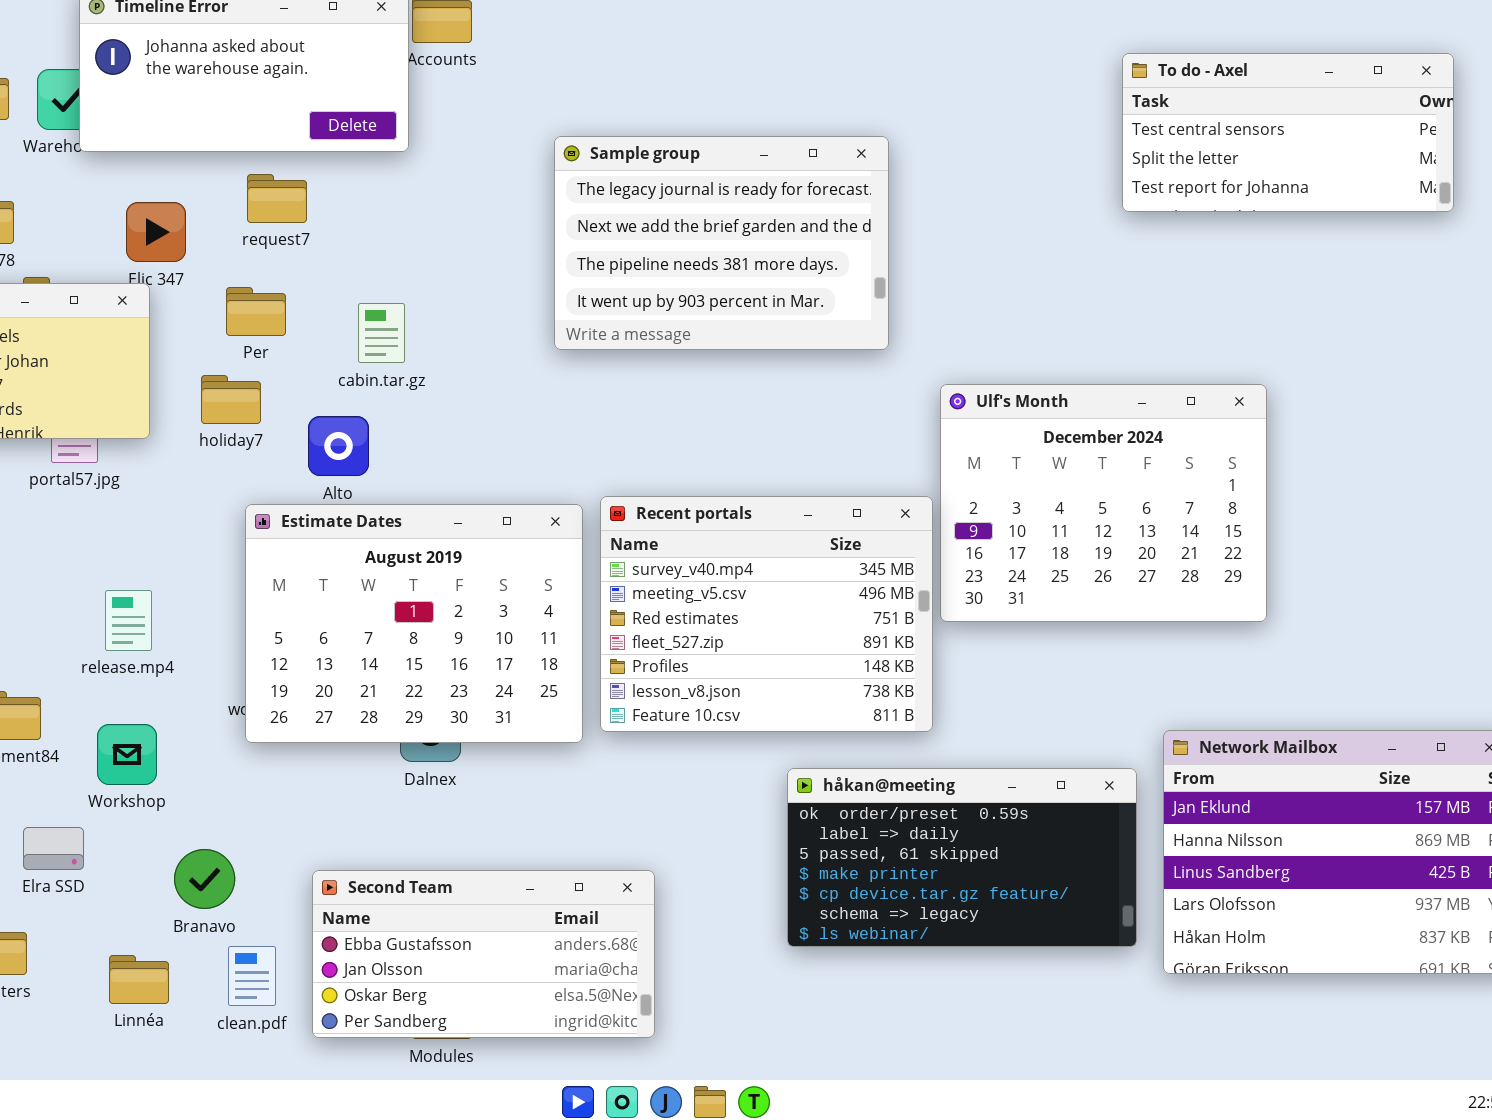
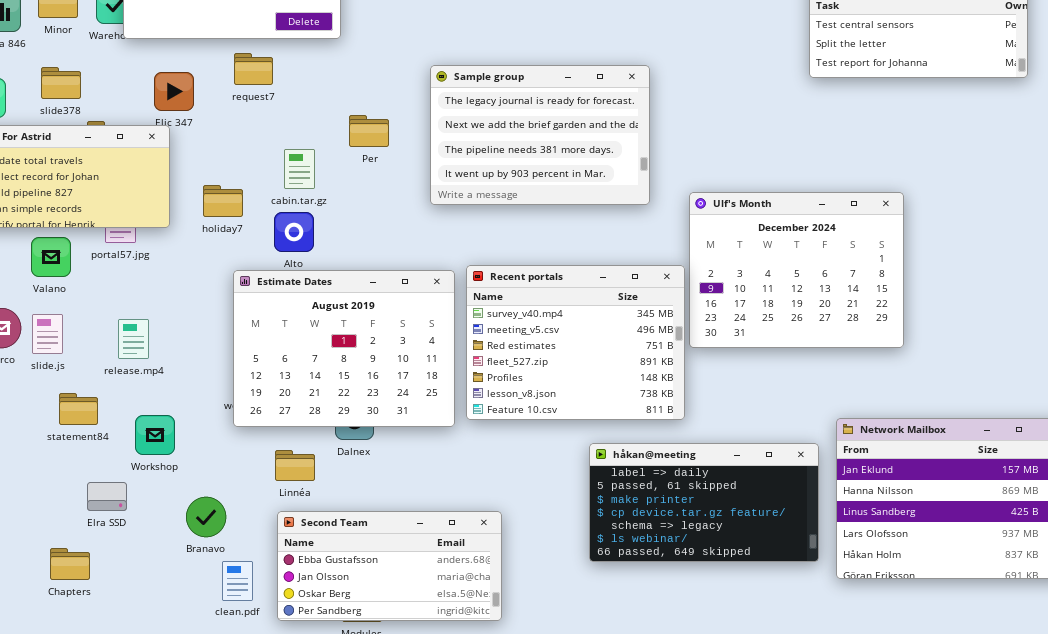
Sample group: [554,136,889,350] -> [430,65,650,205], moved
Per: [226,287,286,336] -> [349,115,389,147], moved
cabin.tar.gz: [358,303,405,363] -> [284,149,315,189], moved
release.mp4: [105,590,152,651] -> [118,319,149,359], moved
håkan@meeting: [787,768,1137,947] -> [589,443,819,562], scrolled down 1 row
Linnéa: [109,955,169,1004] -> [275,450,315,481], moved

